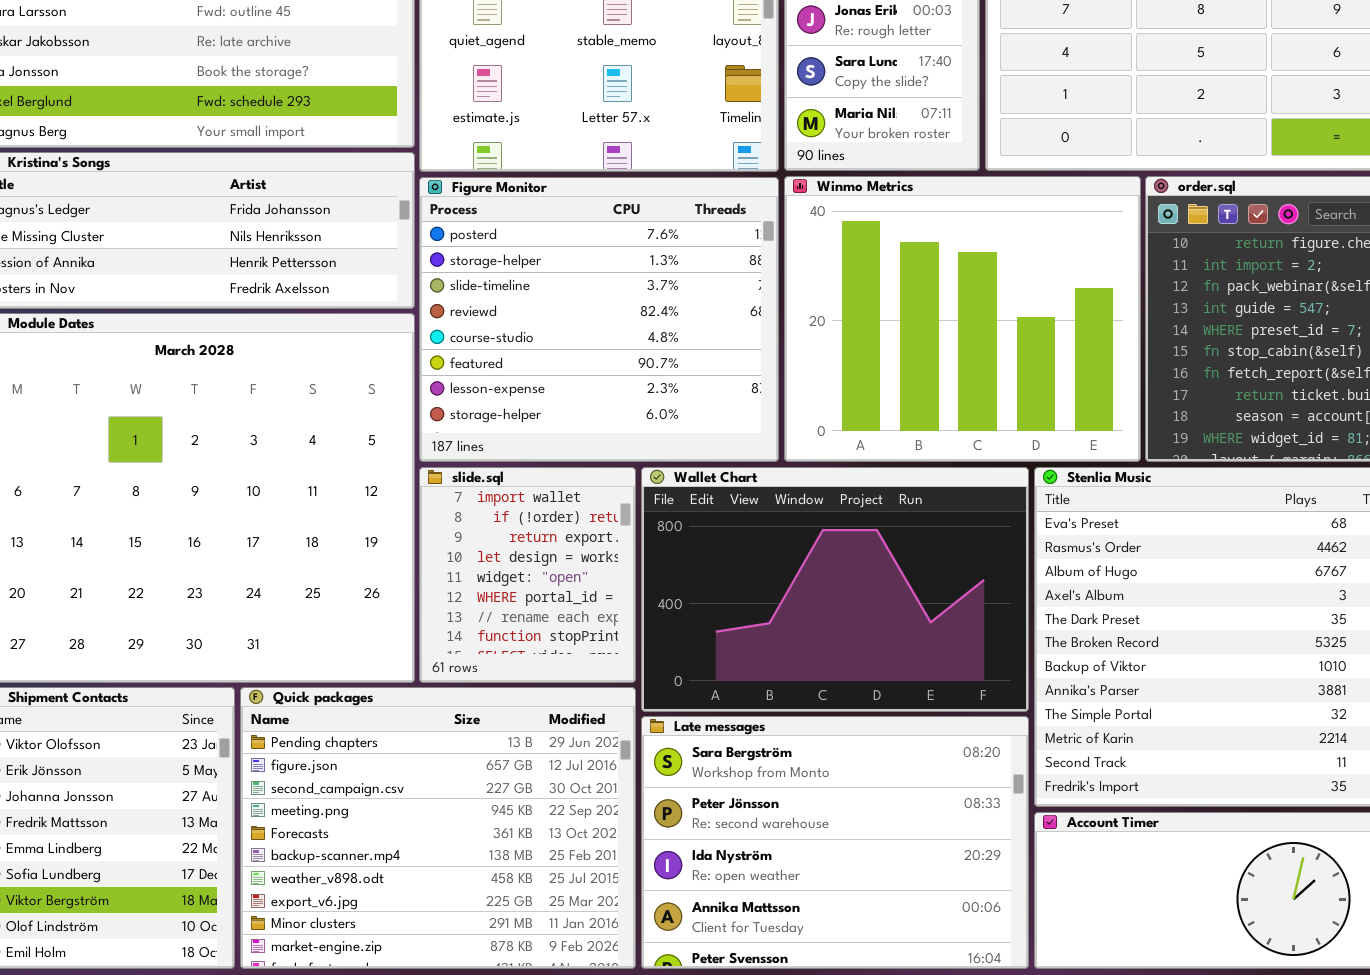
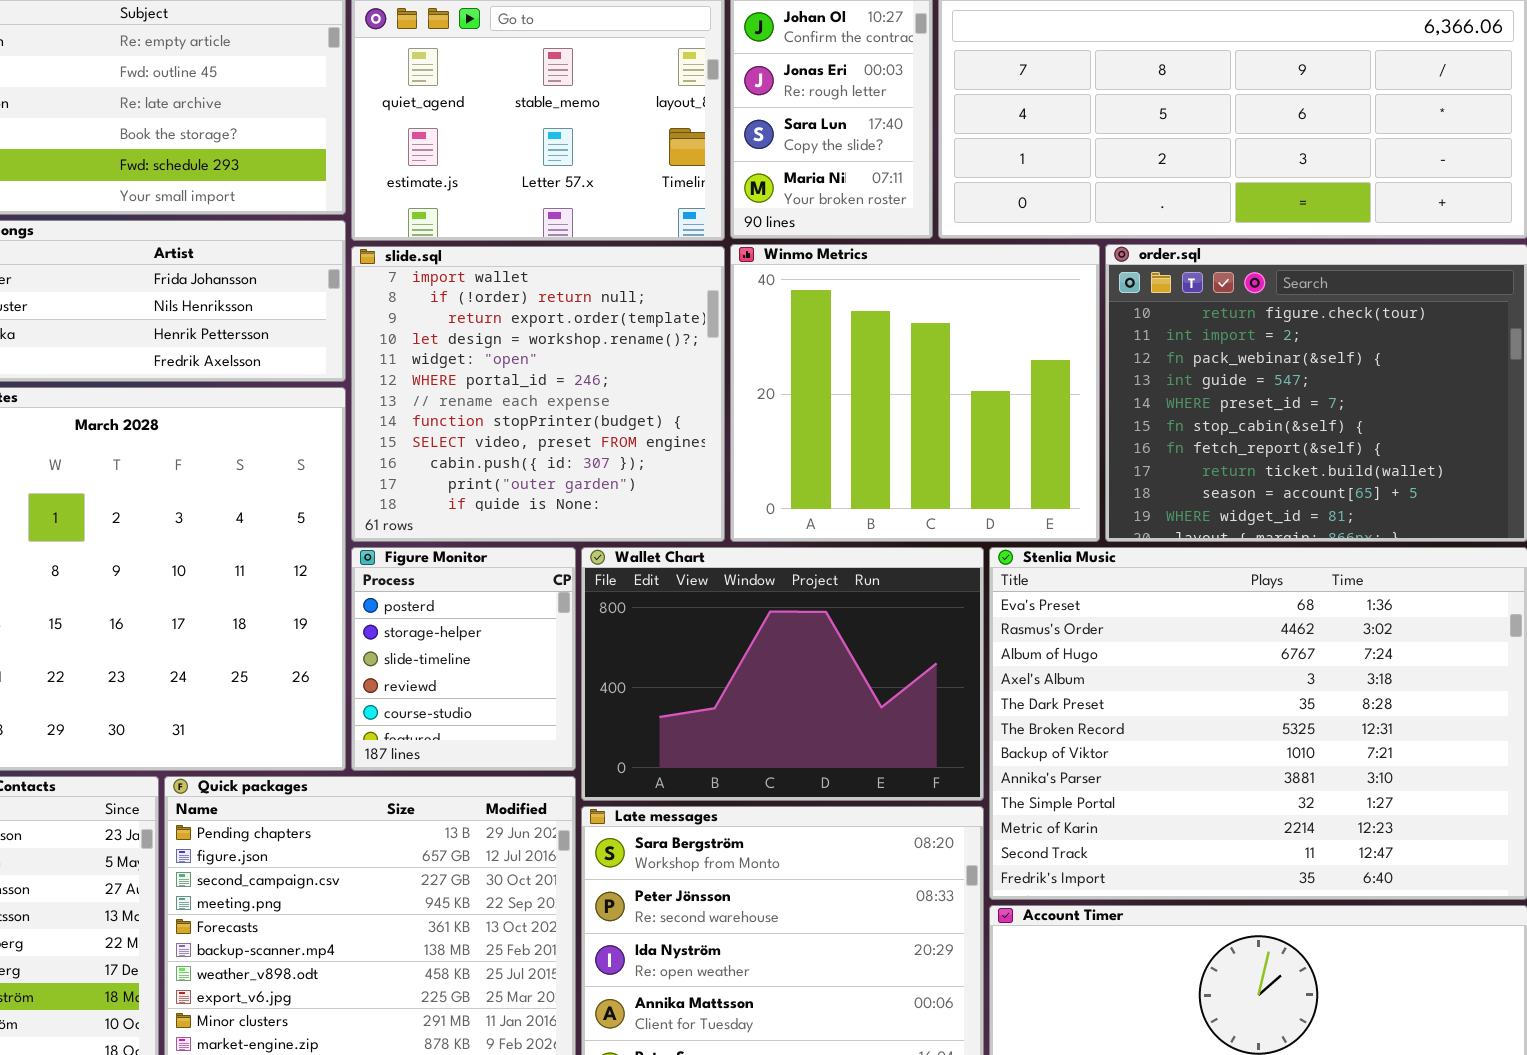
Figure Monitor: [419,177,779,462] -> [351,547,576,771], moved, resized
slide.sql: [419,467,636,683] -> [351,246,725,542], moved, resized

